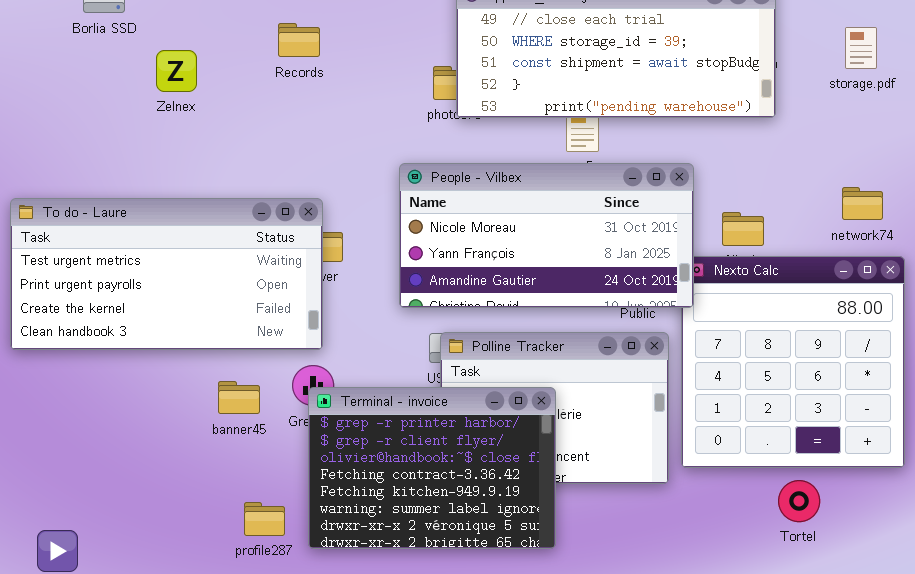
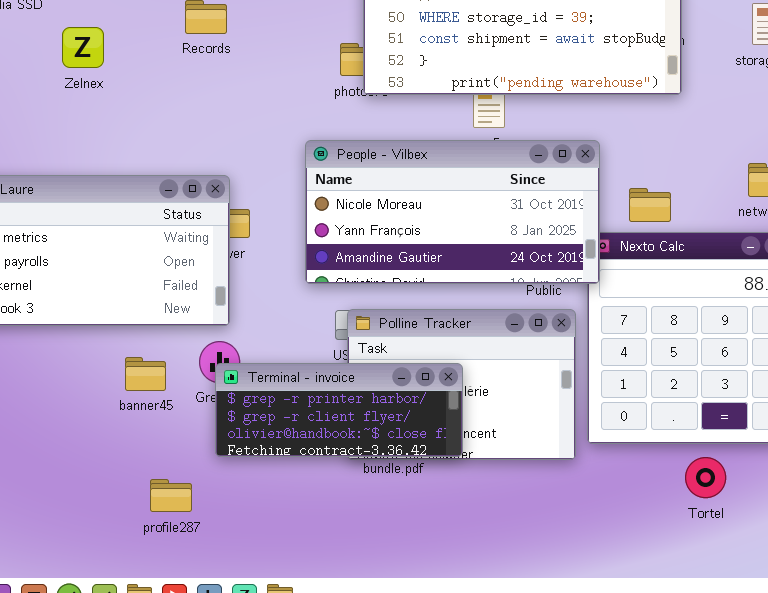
Terminal - invoice: [308,387,556,549] -> [215,363,463,457], resized

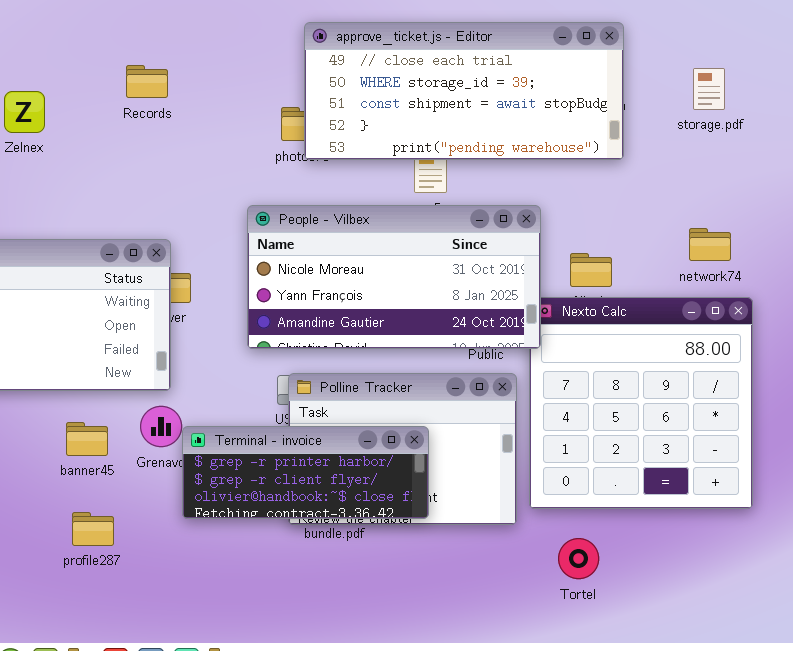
Terminal - invoice: [215,363,463,457] -> [182,426,429,519], moved
Tortel: [685,457,726,498] -> [558,538,599,579], moved
profile287: [150,479,192,512] -> [72,512,114,546], moved

